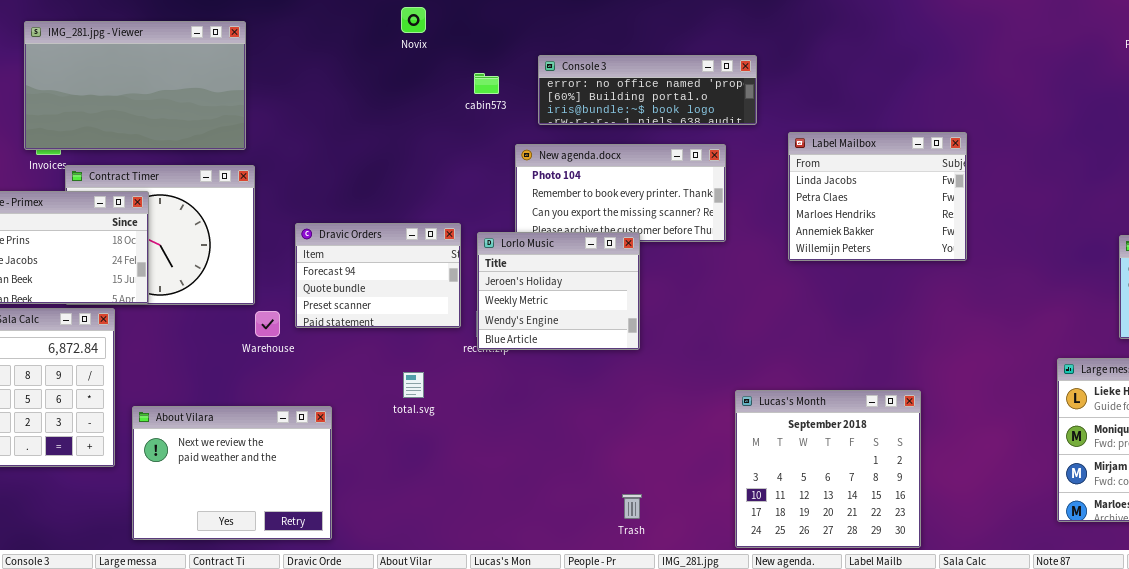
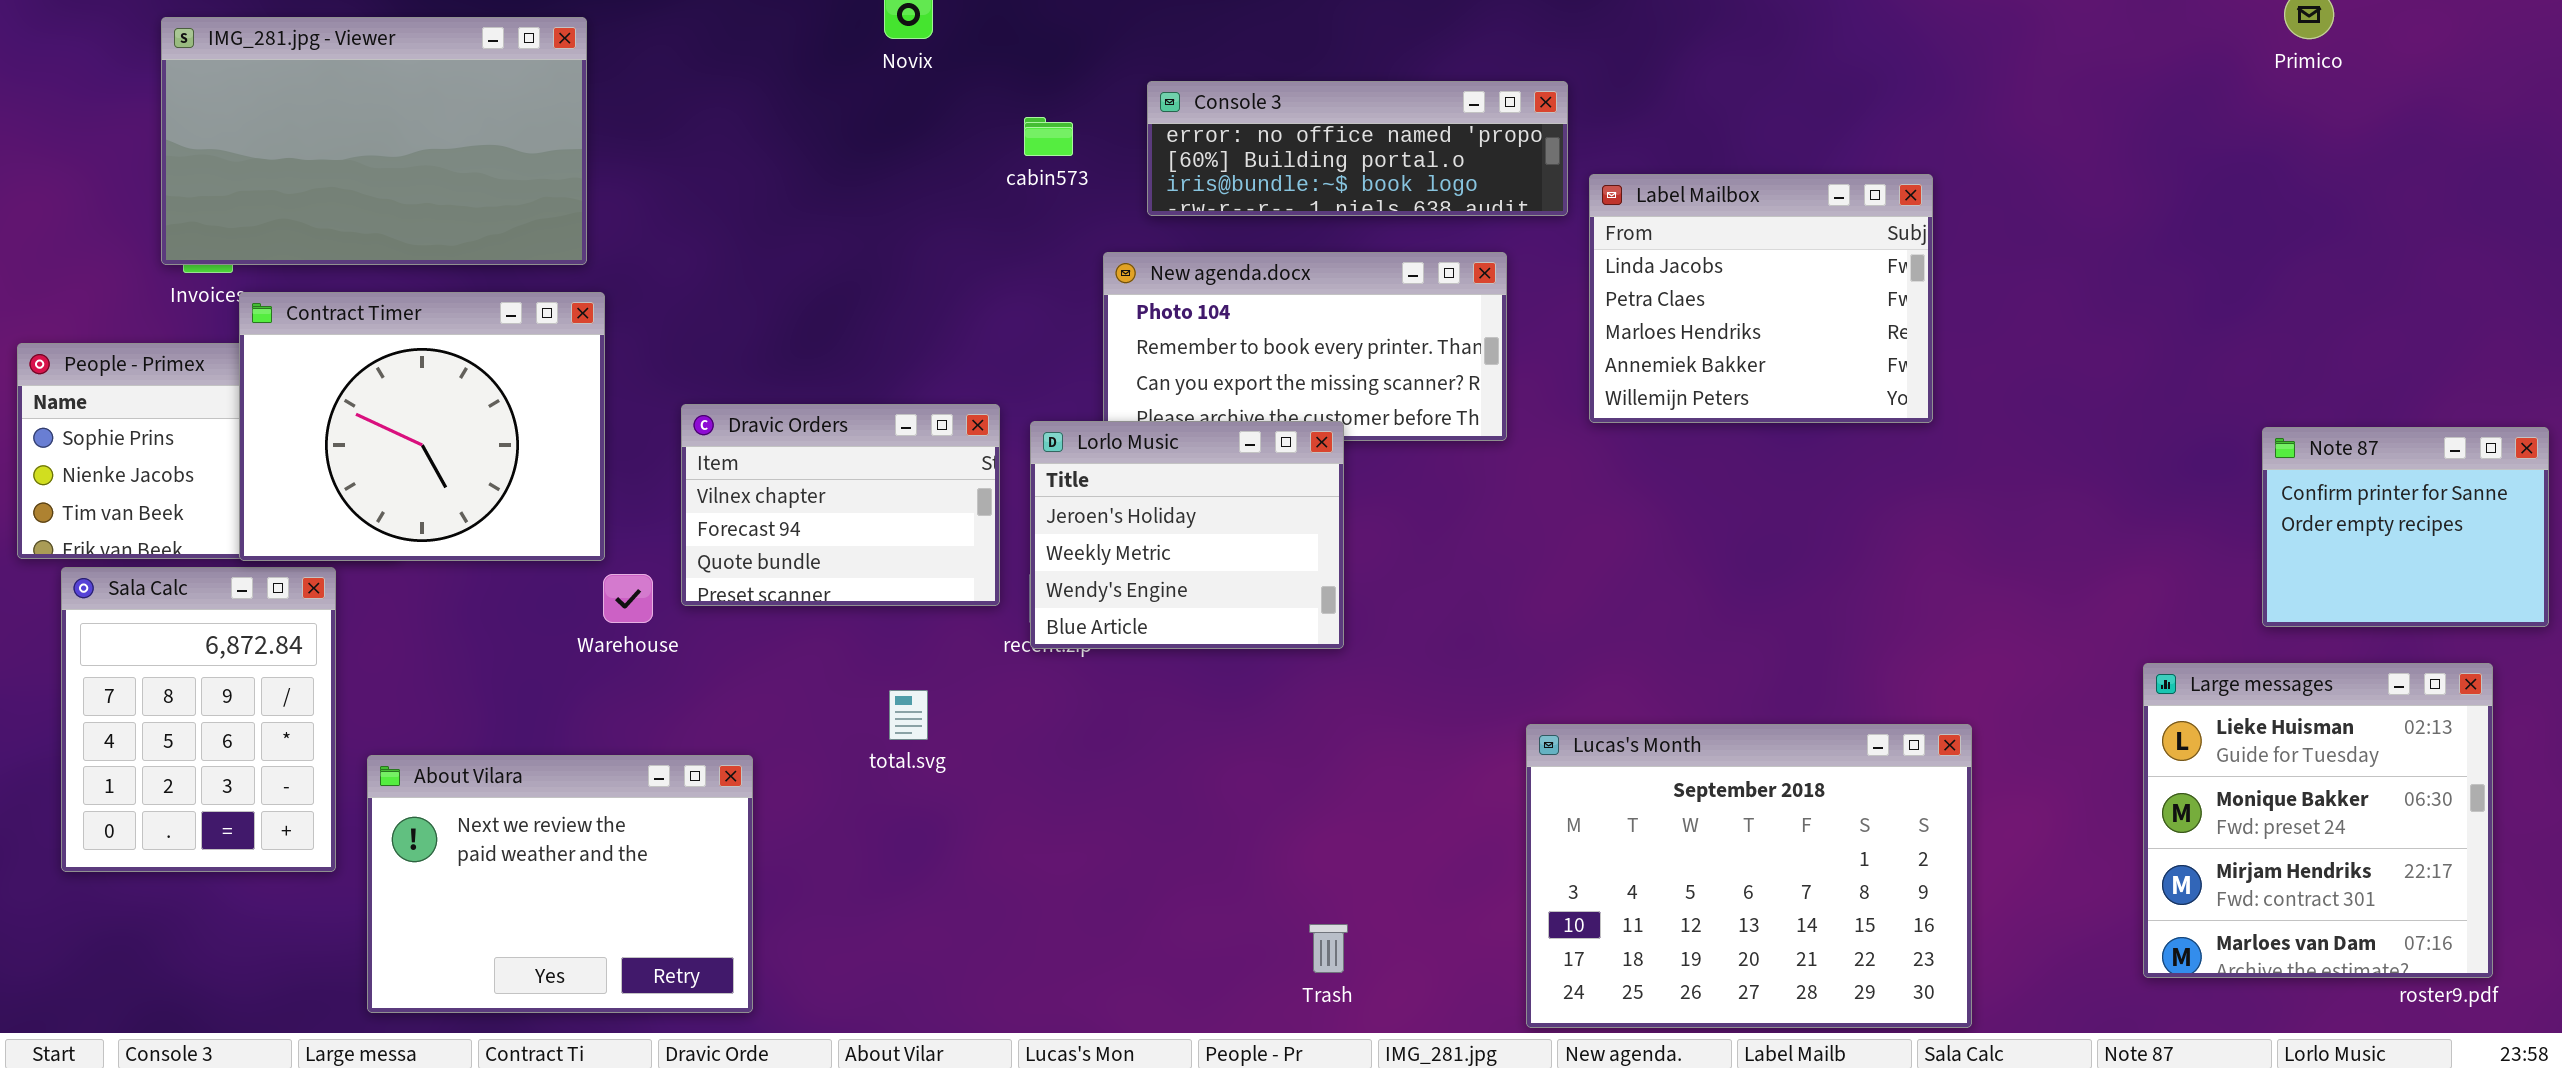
Label Mailbox: [788,132,967,261] -> [1589,174,1933,423], moved
Contract Timer: [65,165,255,305] -> [239,292,605,561], raised
Dravic Orders: [295,223,461,328] -> [681,404,1000,606], scrolled up 1 row
Lucas's Month: [735,390,921,548] -> [1526,724,1972,1028], resized

